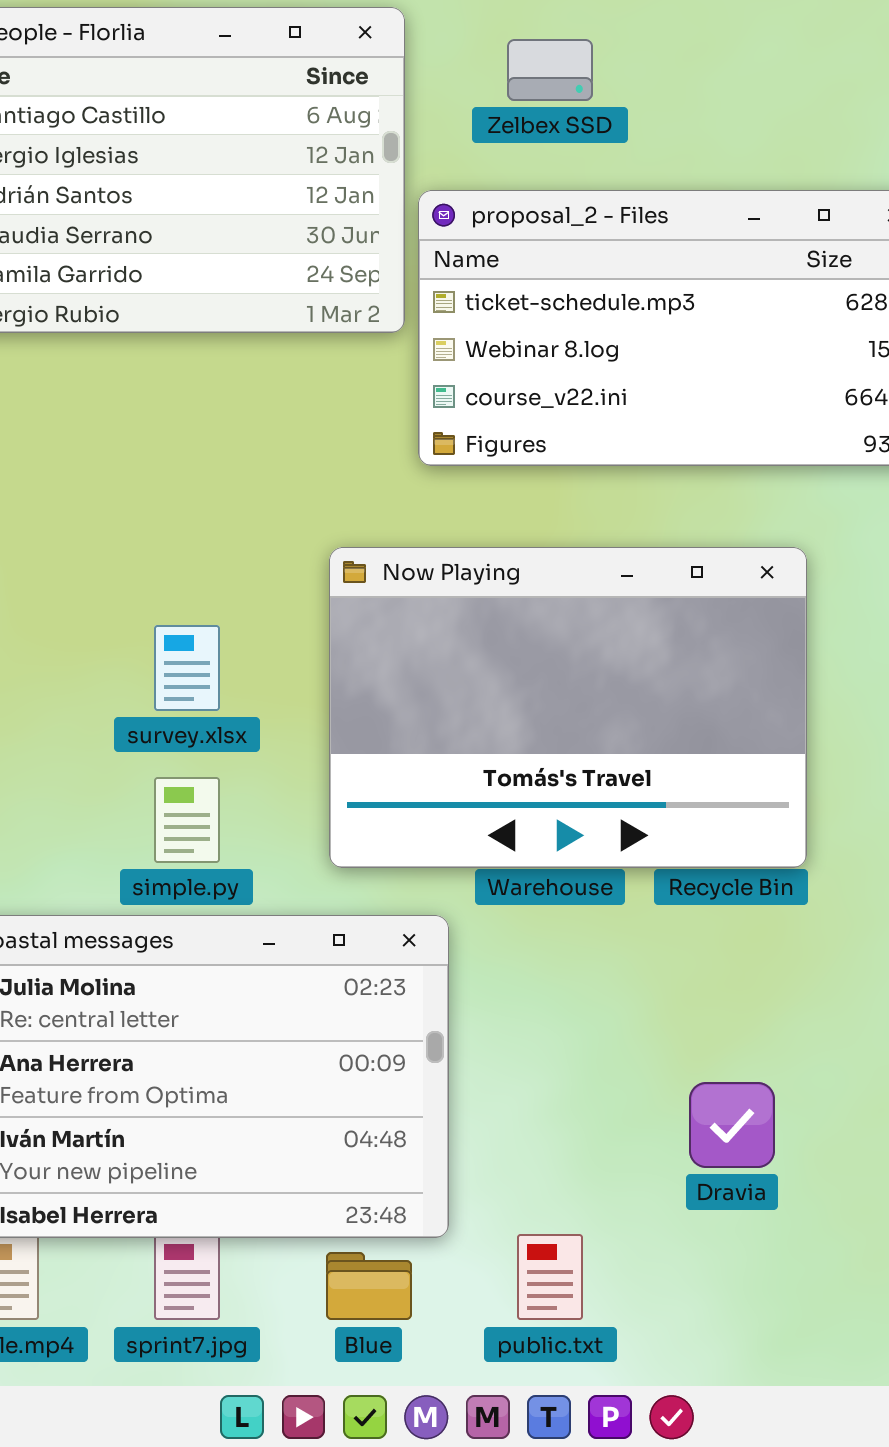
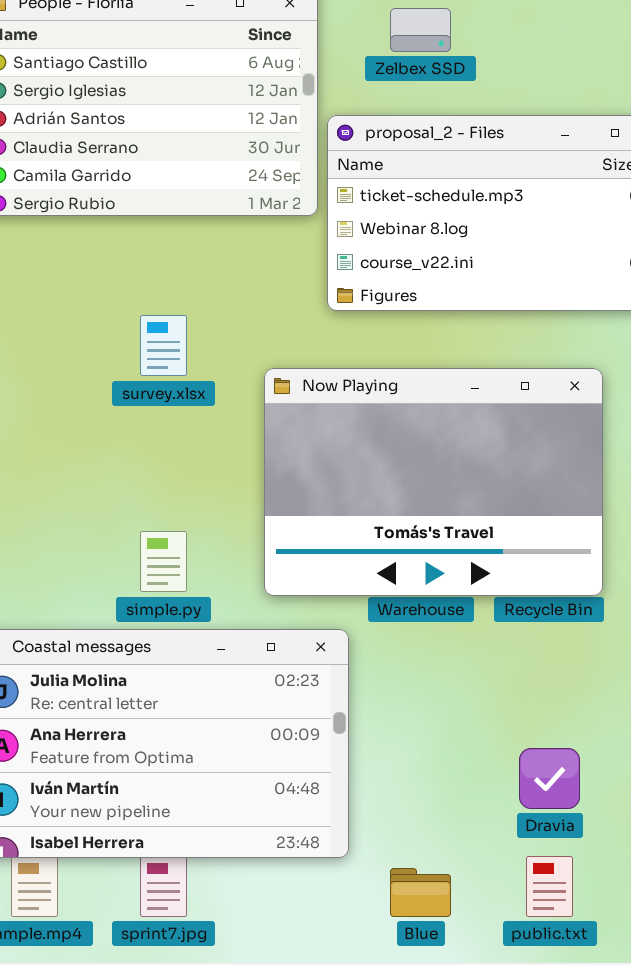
survey.xlsx: [154,625,220,711] -> [140,315,187,376], moved
public.txt: [517,1234,583,1320] -> [526,856,573,917], moved
Blue: [326,1252,412,1320] -> [390,868,451,917], moved

